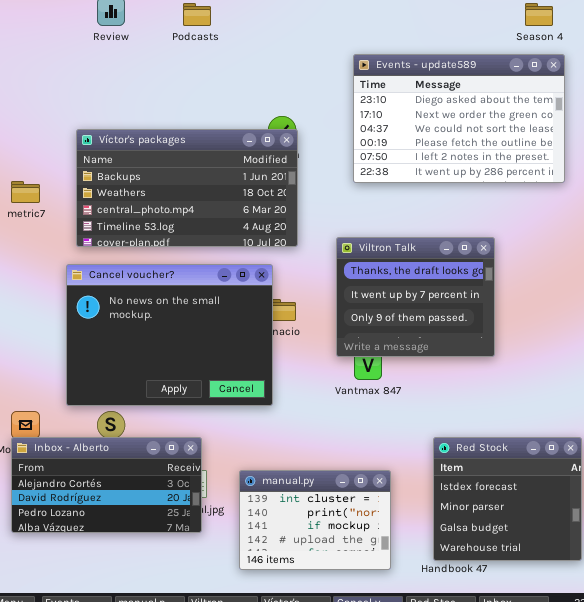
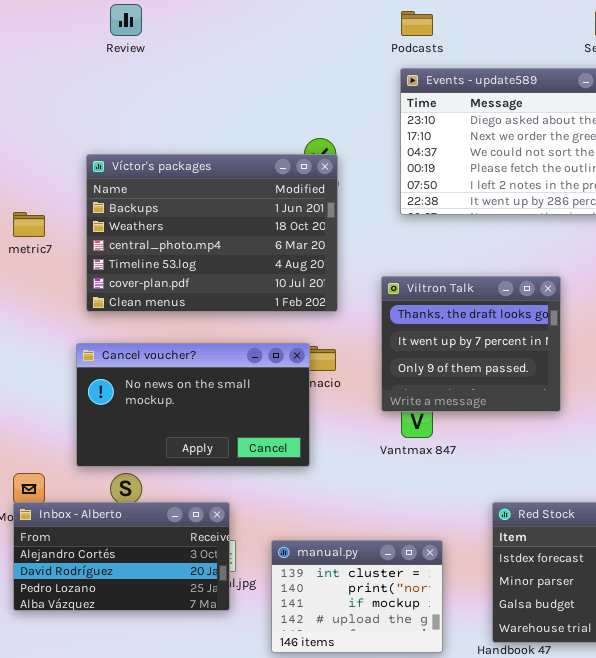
Podcasts: [183,3,211,26] -> [401,11,433,36], moved
Víctor's packages: [76,129,298,247] -> [86,154,338,312], resized
Cancel voucher?: [66,264,273,406] -> [76,343,310,467], resized

